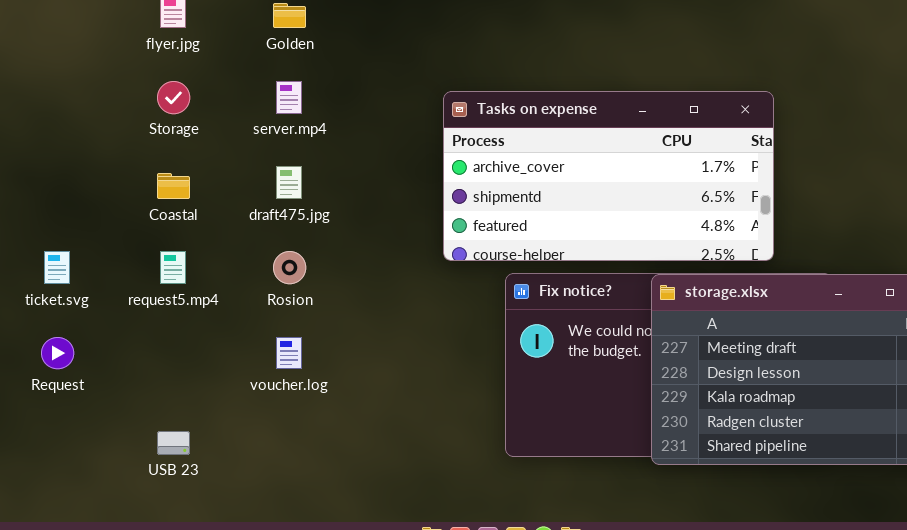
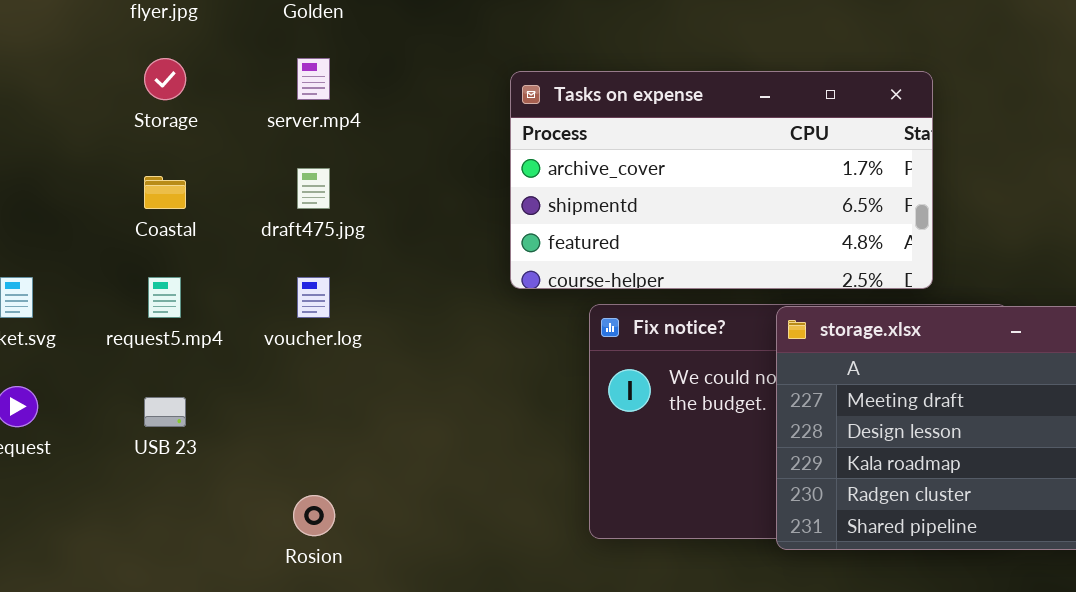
Rosion: [273,251,306,284] -> [293,495,335,536], moved
voucher.log: [276,337,302,369] -> [297,277,330,318], moved
USB 23: [157,431,190,455] -> [144,397,186,427], moved

